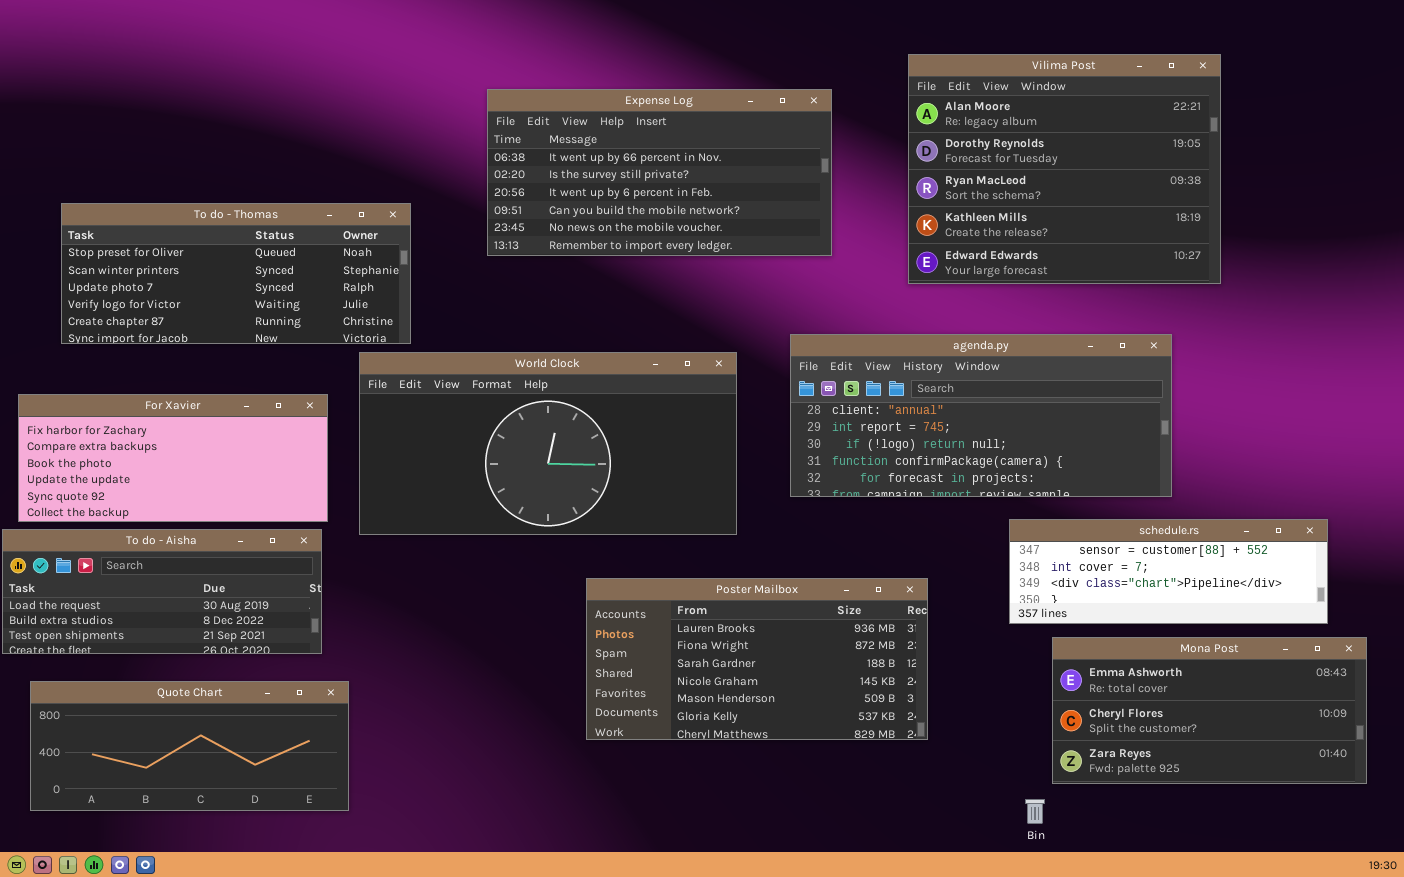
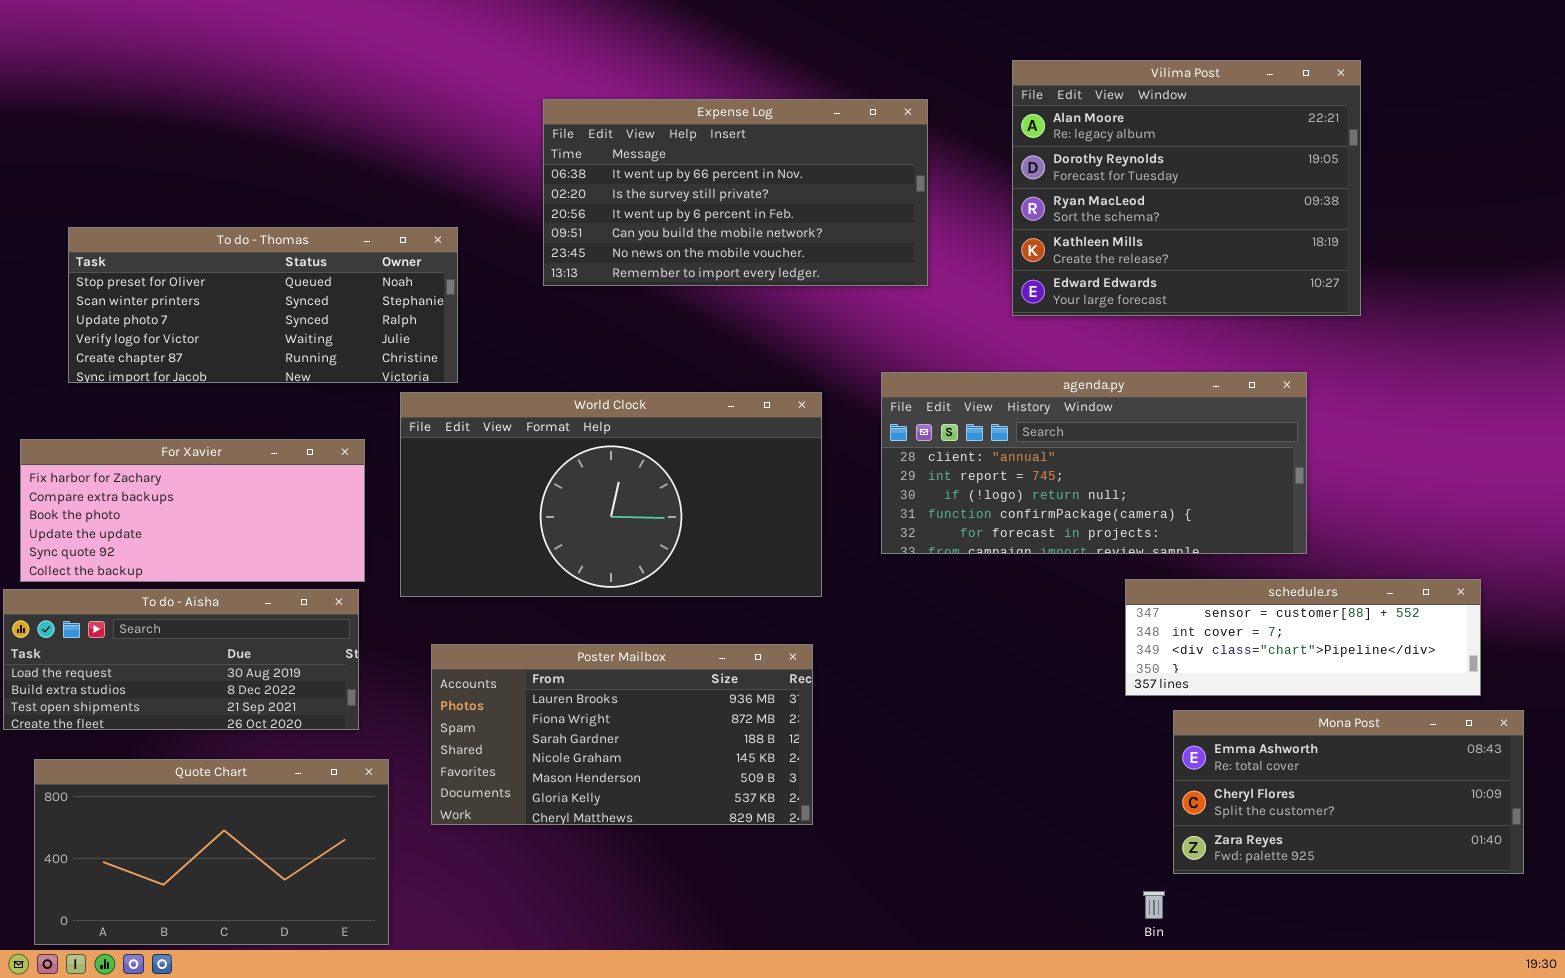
Poster Mailbox: [586,578,928,740] -> [431,644,813,825], moved
Quote Chart: [30,681,349,811] -> [34,759,389,945], resized

